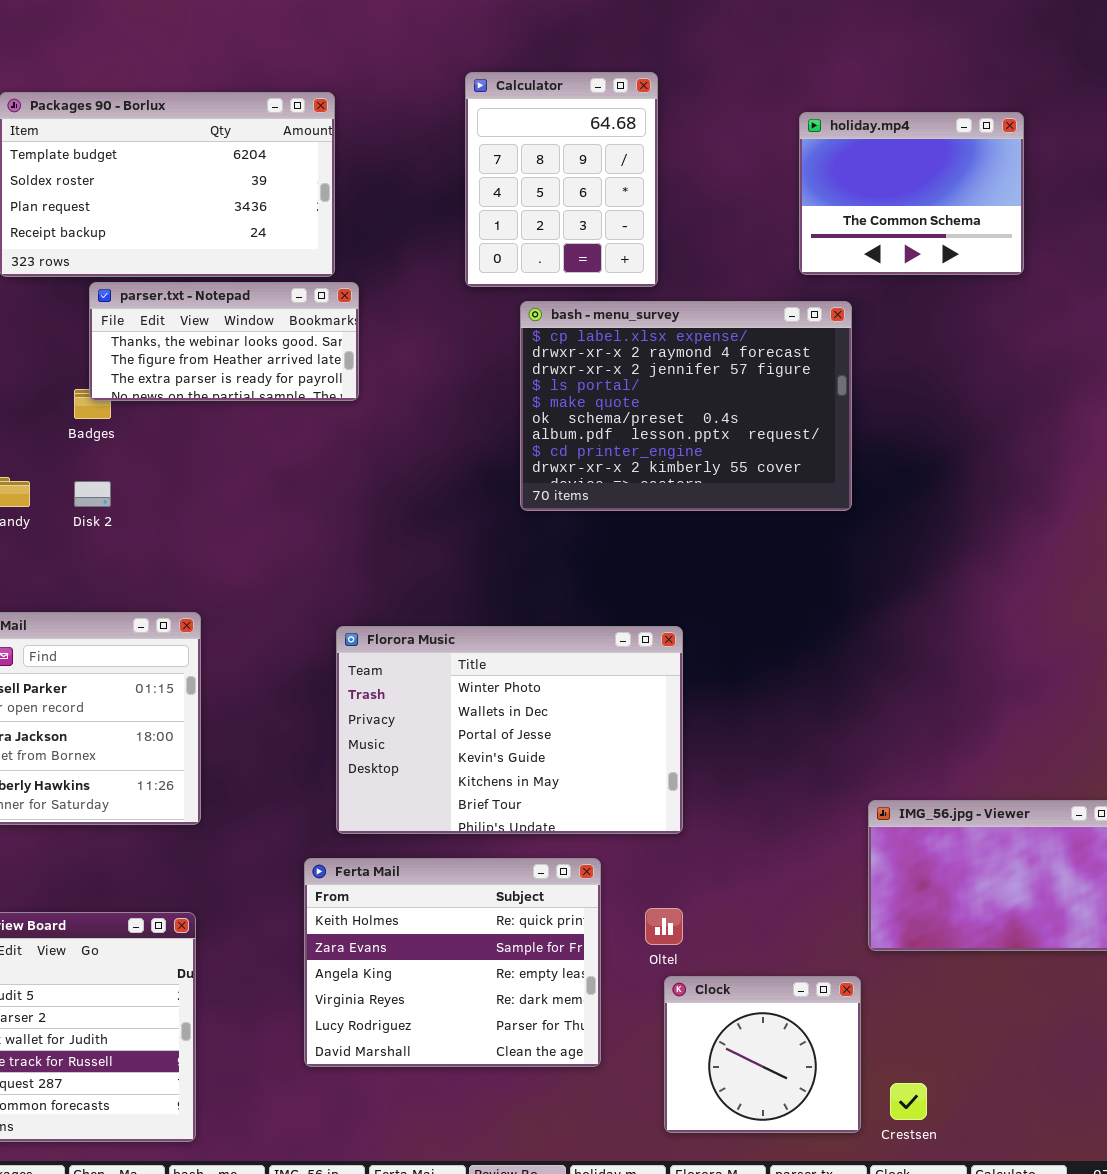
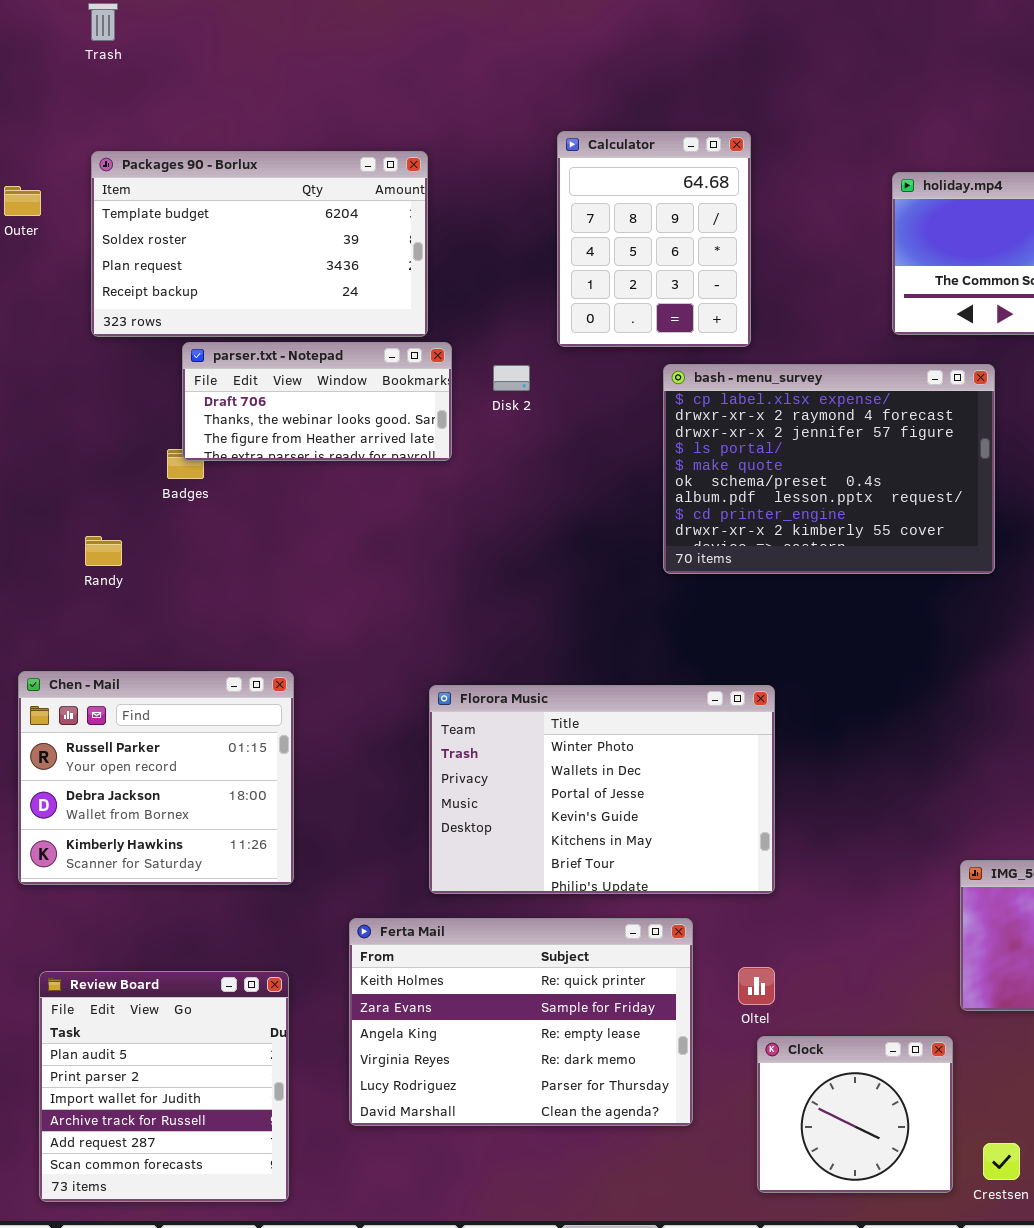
parser.txt - Notepad: [89,282,359,401] -> [182,342,452,461], scrolled up 1 row
bash - menu_survey: [520,301,852,511] -> [663,364,995,574], moved
Disk 2: [74,481,111,507] -> [493,365,530,391], moved
Ferta Mail: [304,858,601,1067] -> [349,918,693,1126], resized

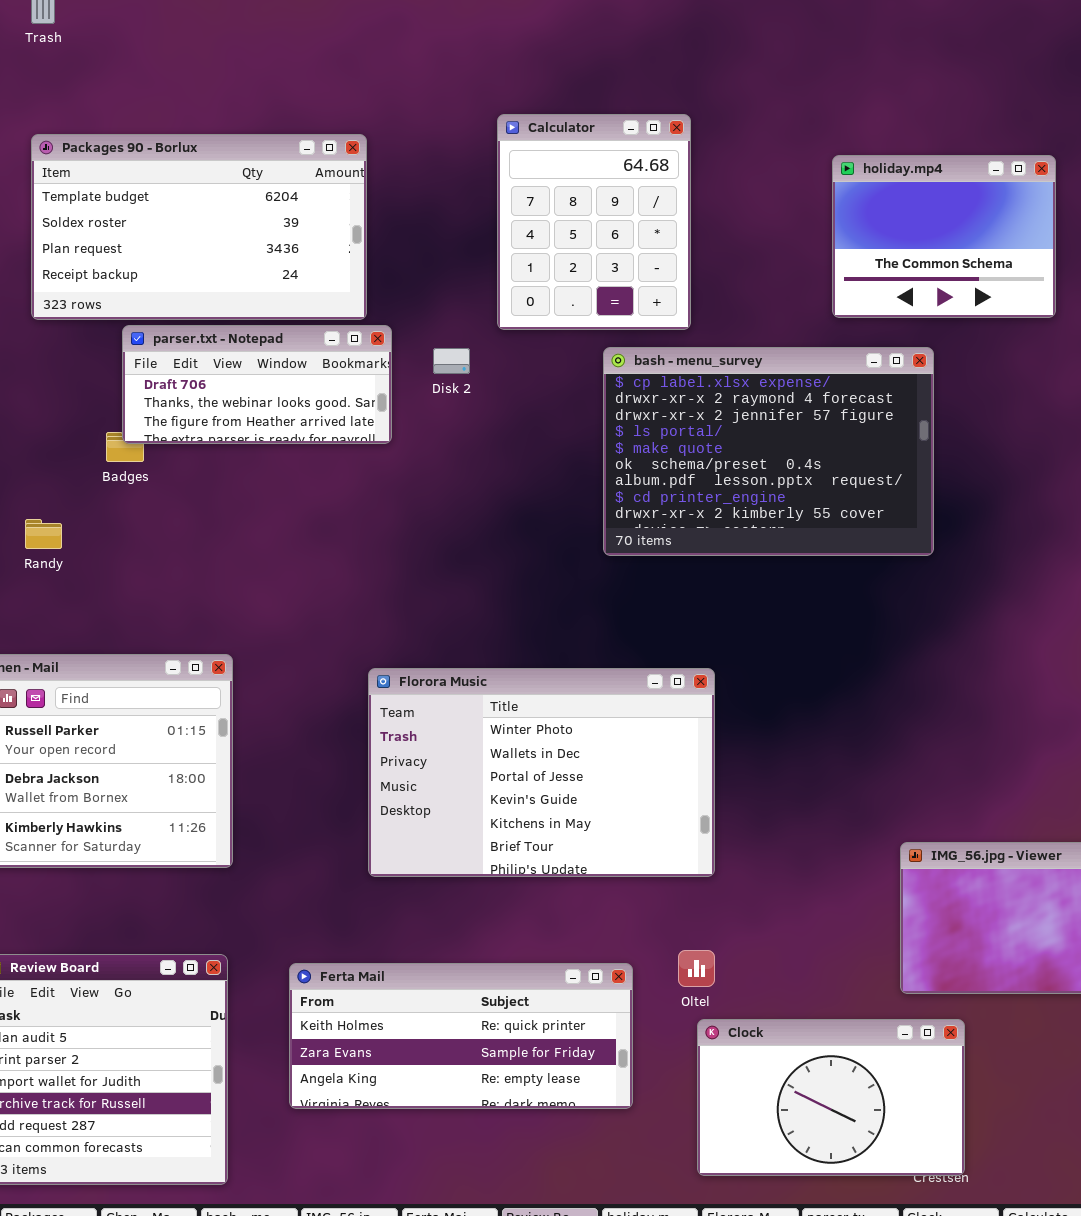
Ferta Mail: [349,918,693,1126] -> [289,963,633,1109], resized
Clock: [757,1036,953,1193] -> [697,1019,965,1176], resized

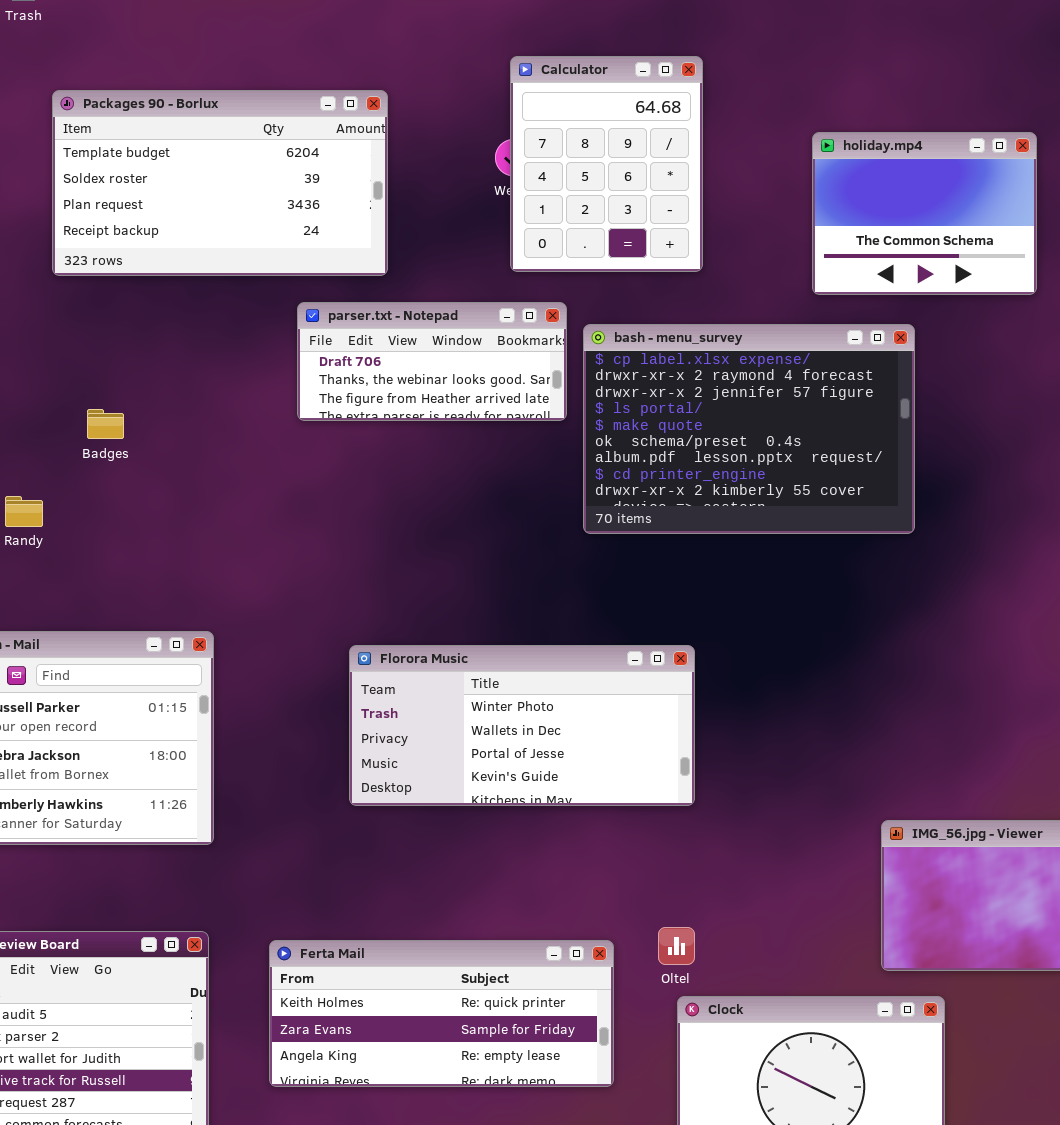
Calculator: [497,114,691,330] -> [510,56,703,272], moved
Packages 90 - Borlux: [31,134,367,320] -> [52,90,388,276], moved
parser.txt - Notepad: [122,325,392,444] -> [297,302,567,421], moved
Florora Music: [368,668,715,877] -> [349,645,695,806], resized

